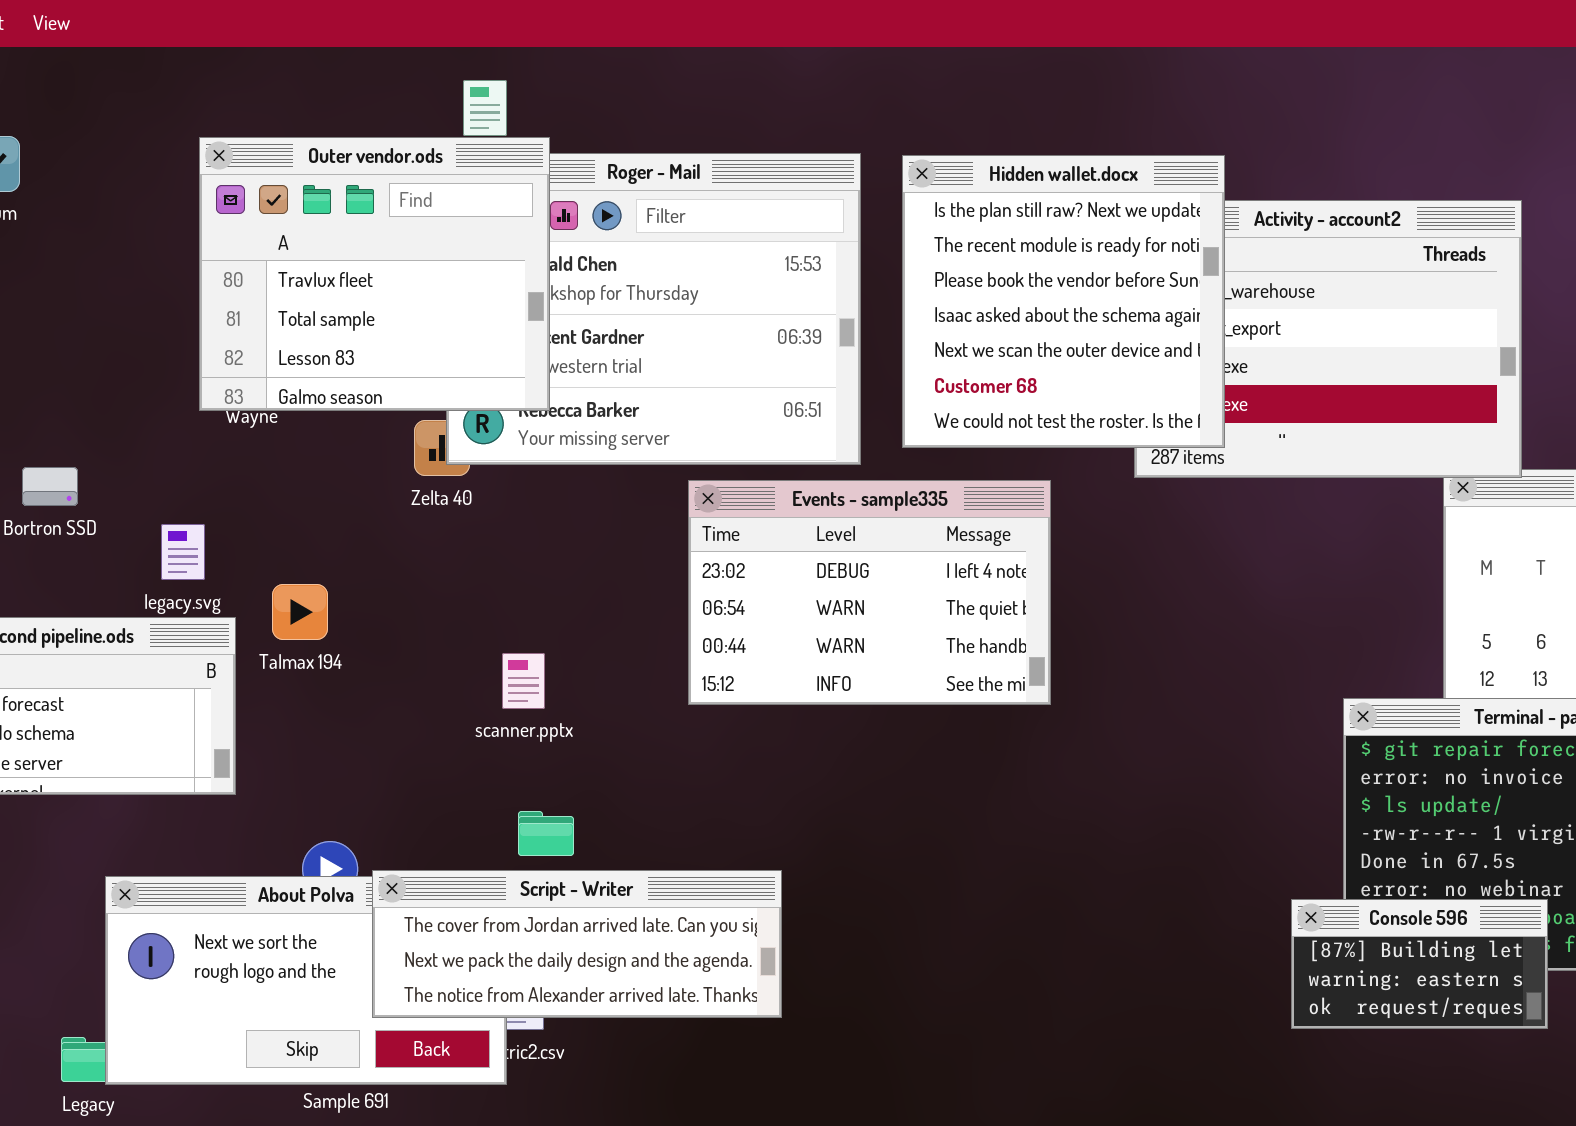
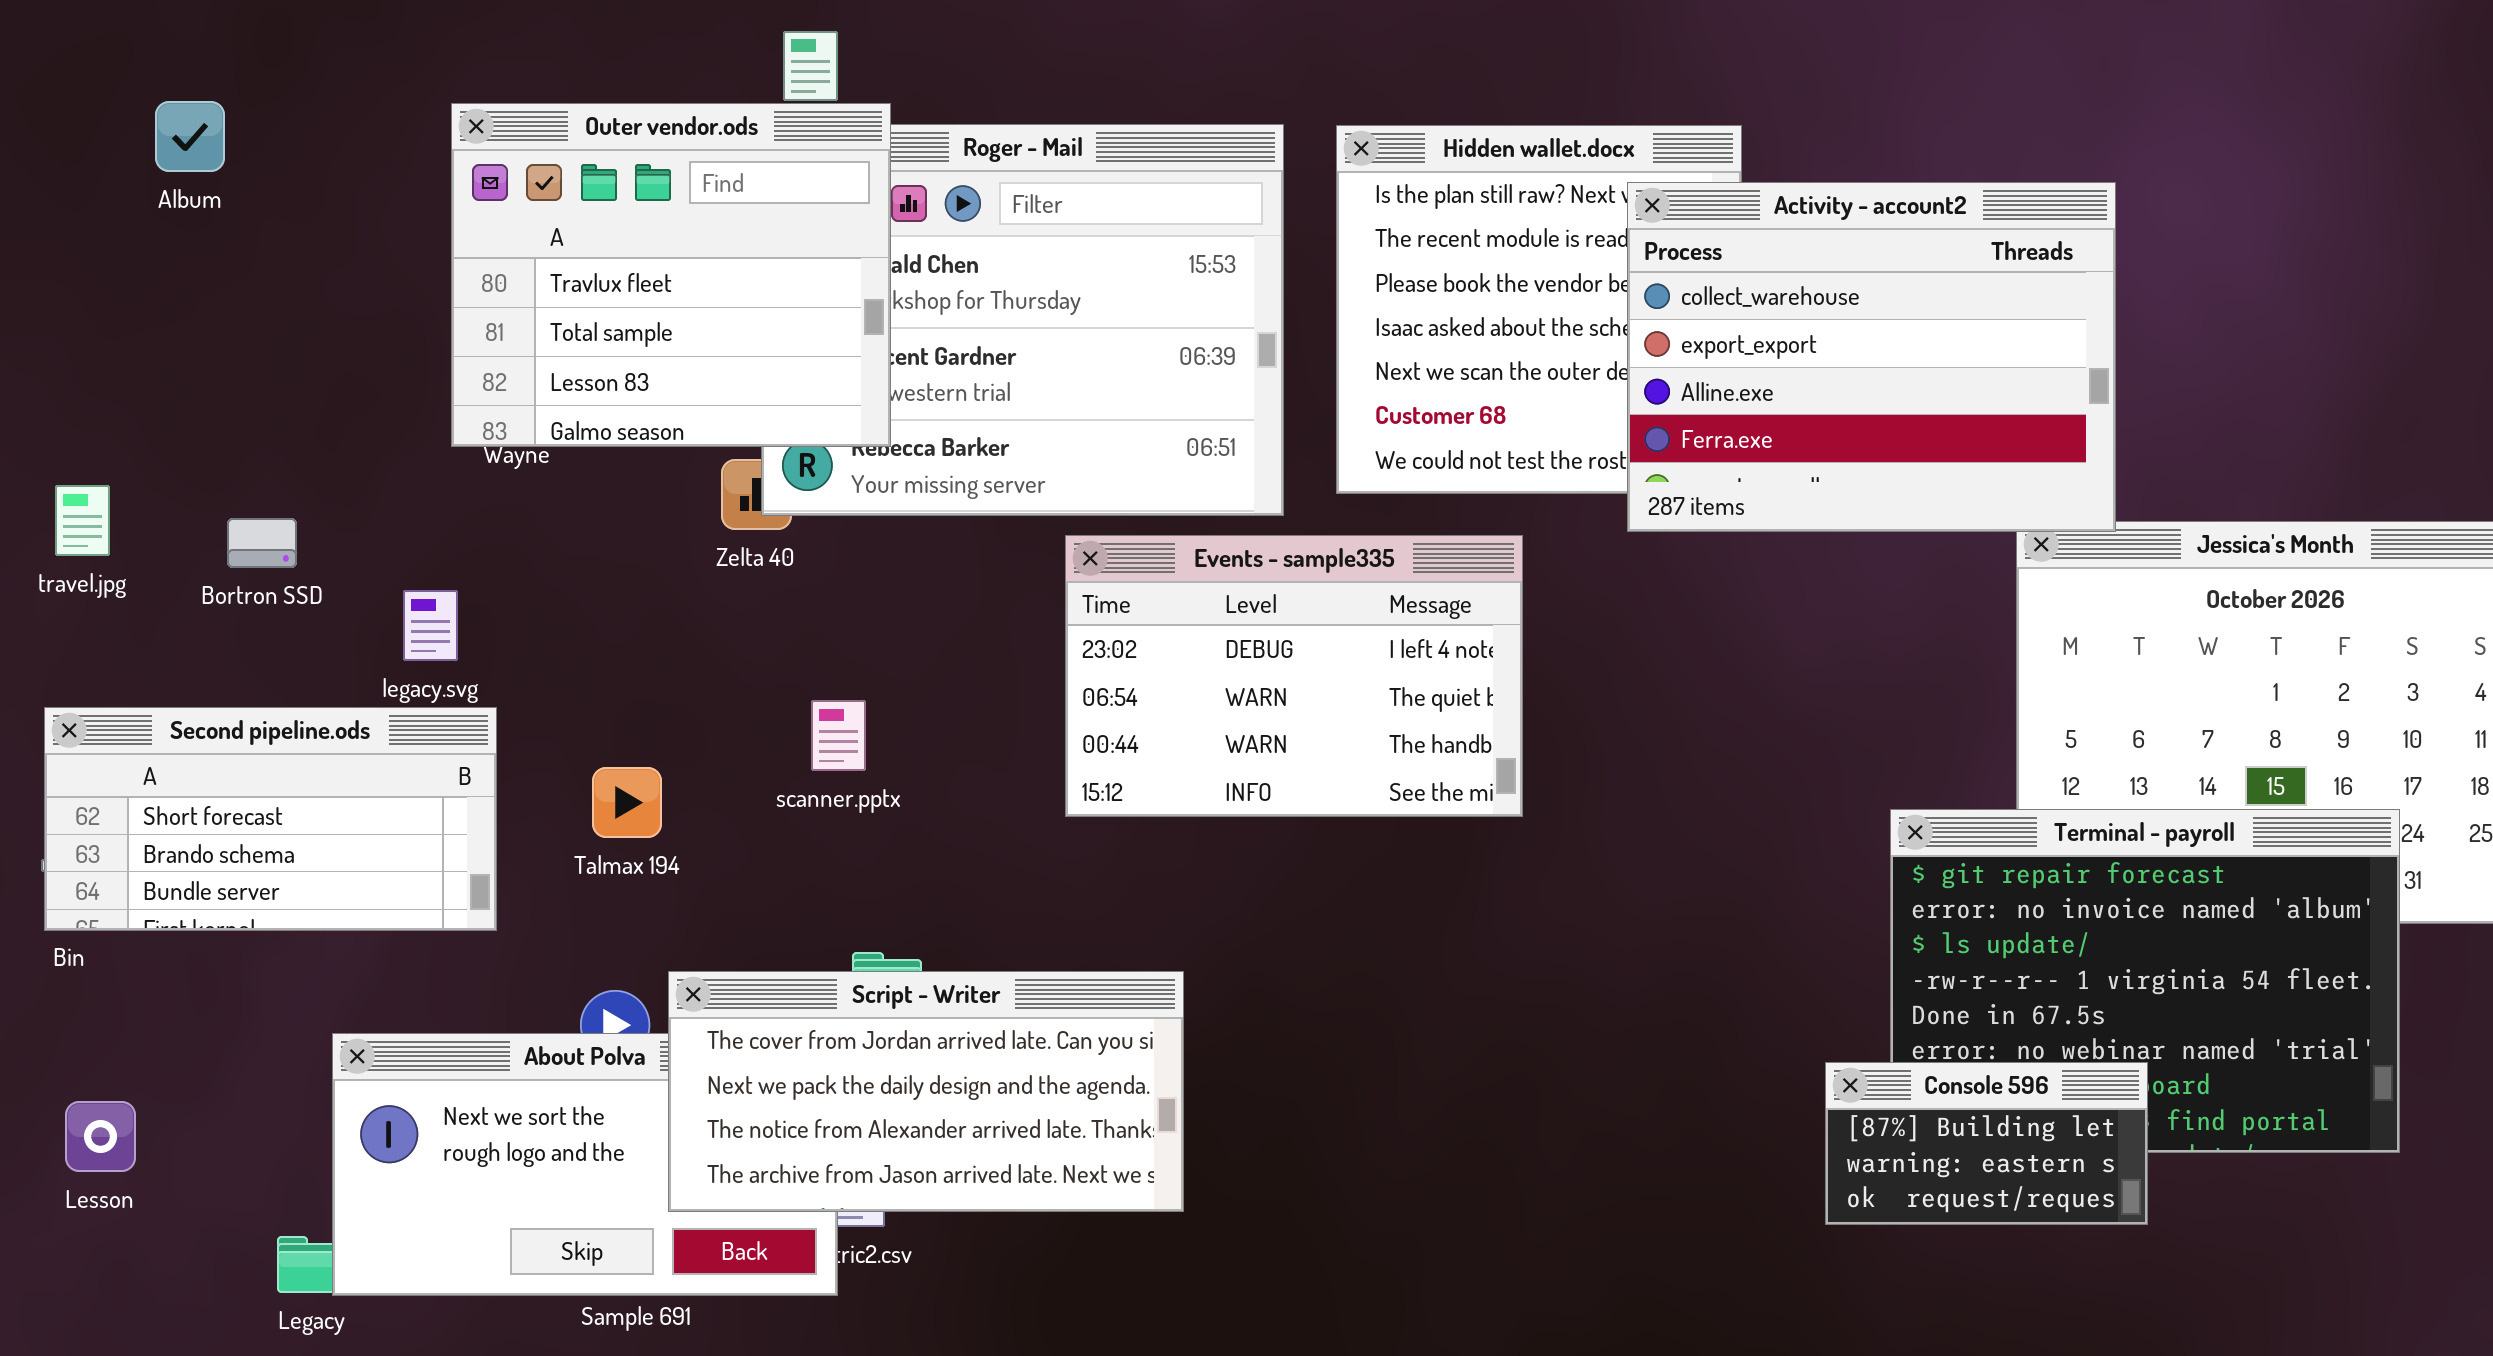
Activity - account2: [1134,200,1522,478] -> [1627,182,2116,532], raised
Talmax 194: [272,584,328,640] -> [592,767,662,838], moved
scanner.pptx: [502,653,545,709] -> [811,700,866,771], moved
Script - Writer: [372,870,782,1018] -> [668,971,1184,1212], resized

